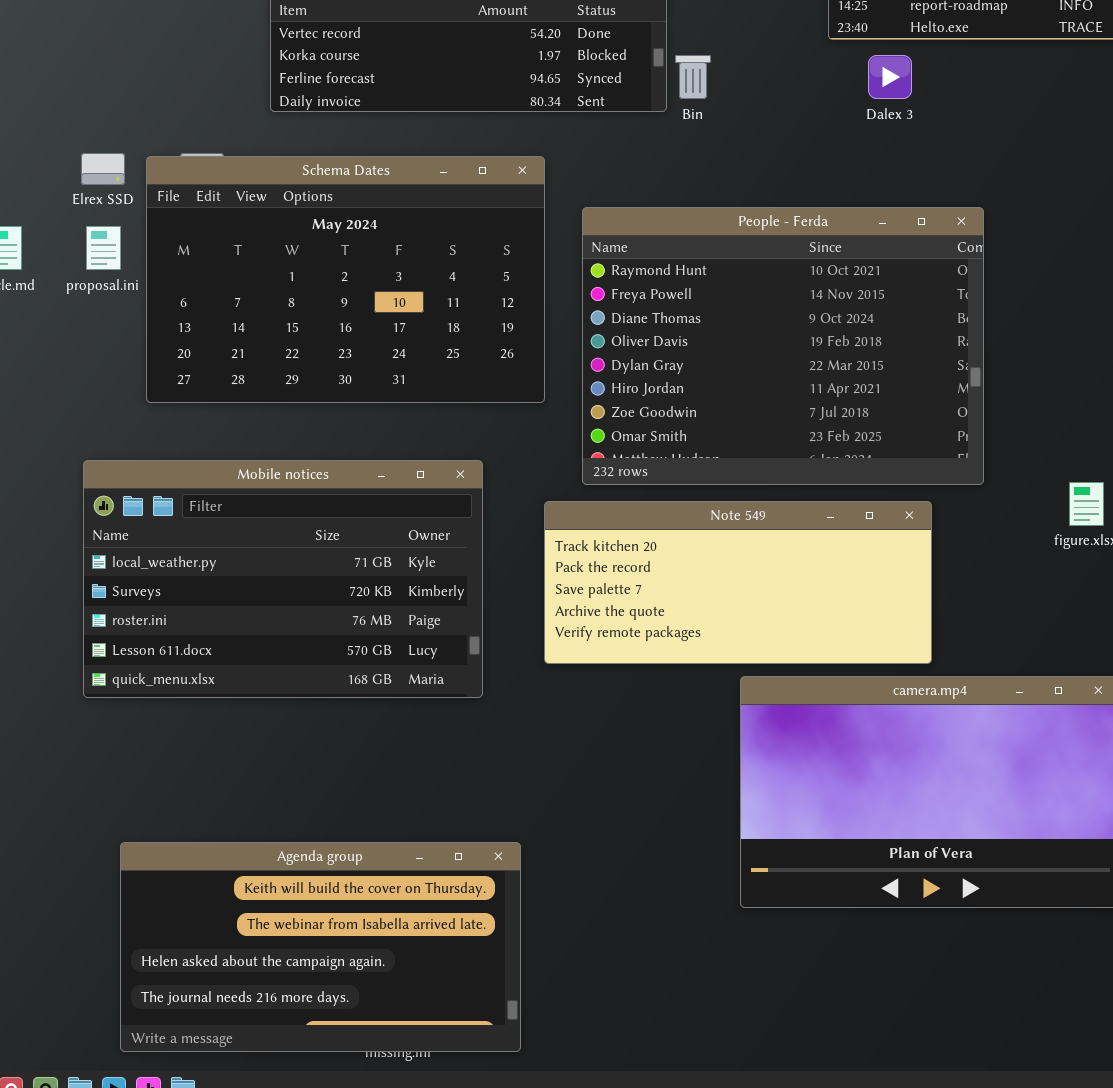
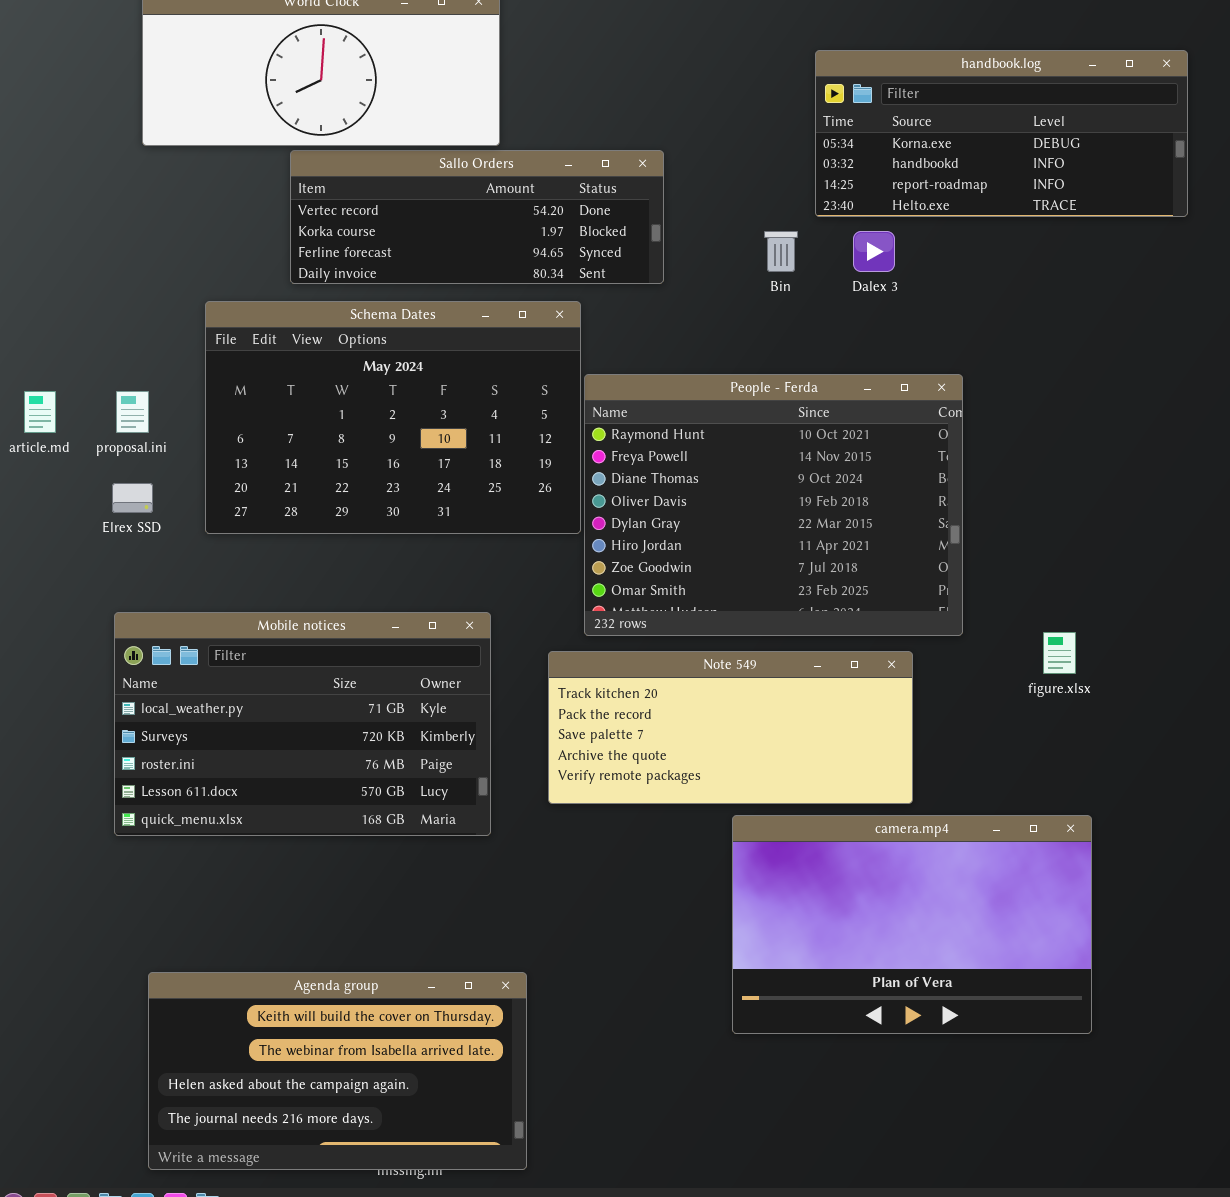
Bin: [675,55,711,99] -> [764,231,798,272], moved
Elrex SSD: [81,153,125,185] -> [112,483,153,513], moved
Schema Dates: [146,156,545,403] -> [205,301,581,534], moved

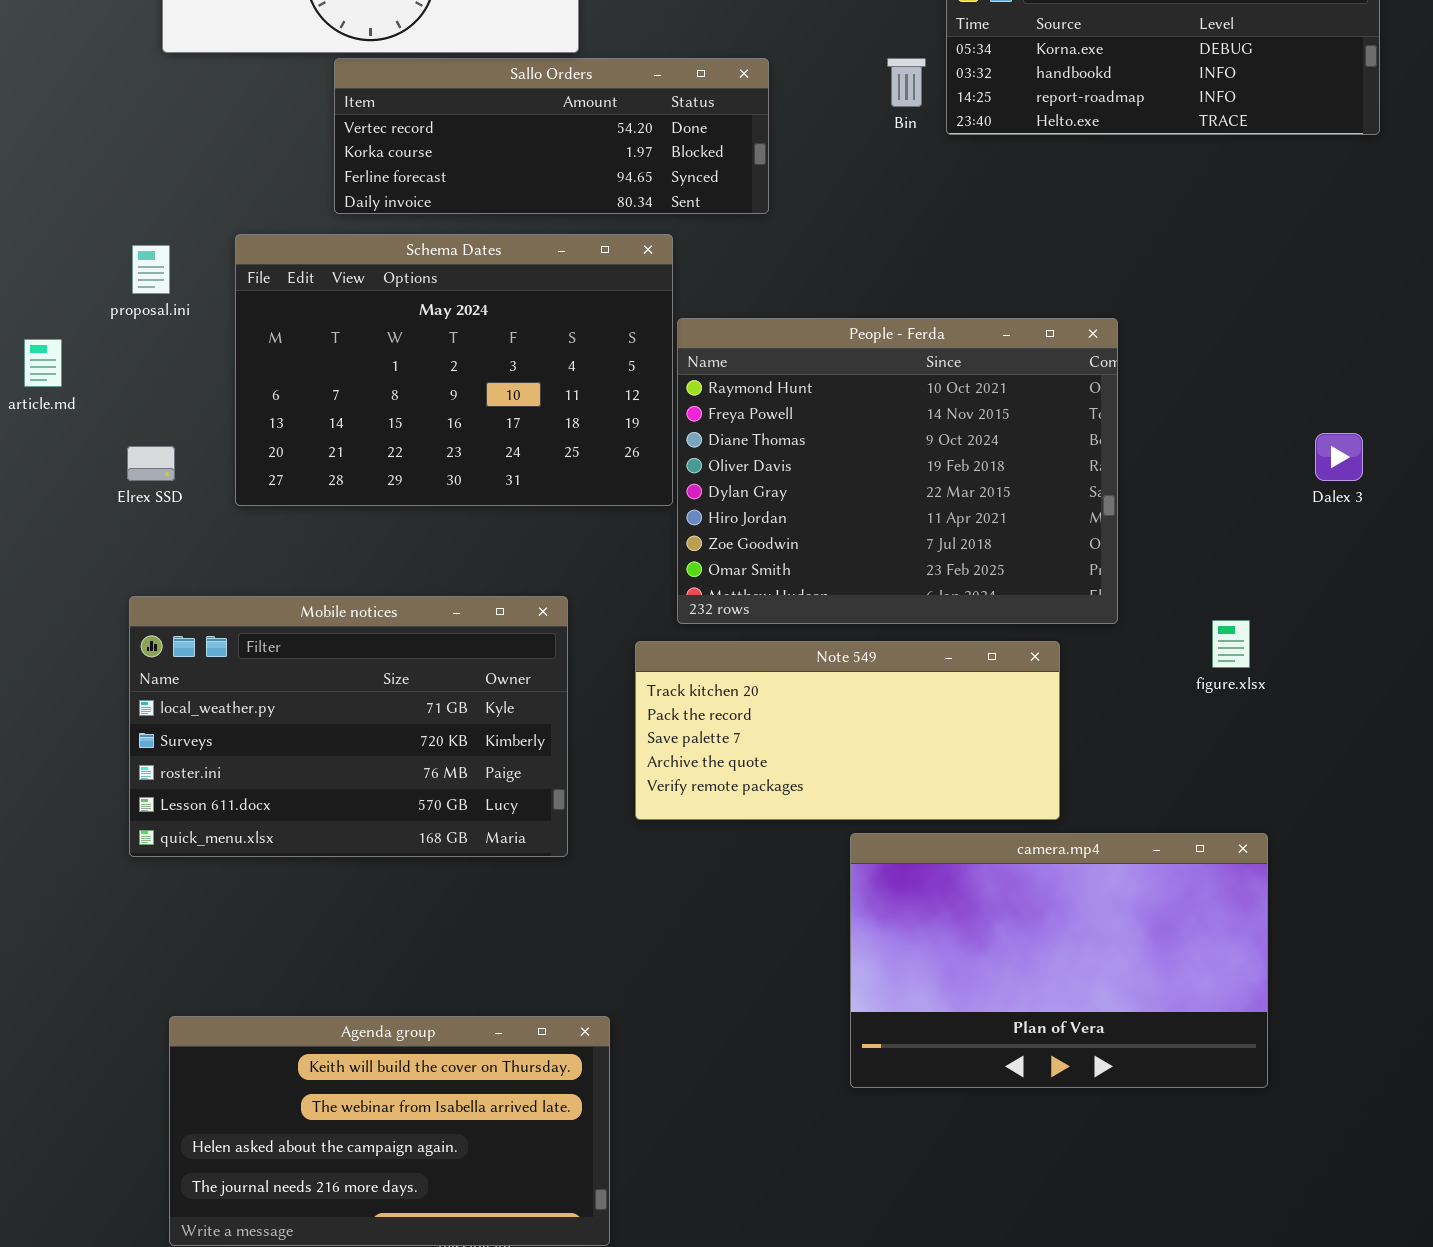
Bin: [764,231,798,272] -> [887,58,926,107], moved
Dalex 3: [853,231,895,272] -> [1315,433,1363,481], moved
proposal.ini: [116,391,149,433] -> [132,245,170,294], moved

